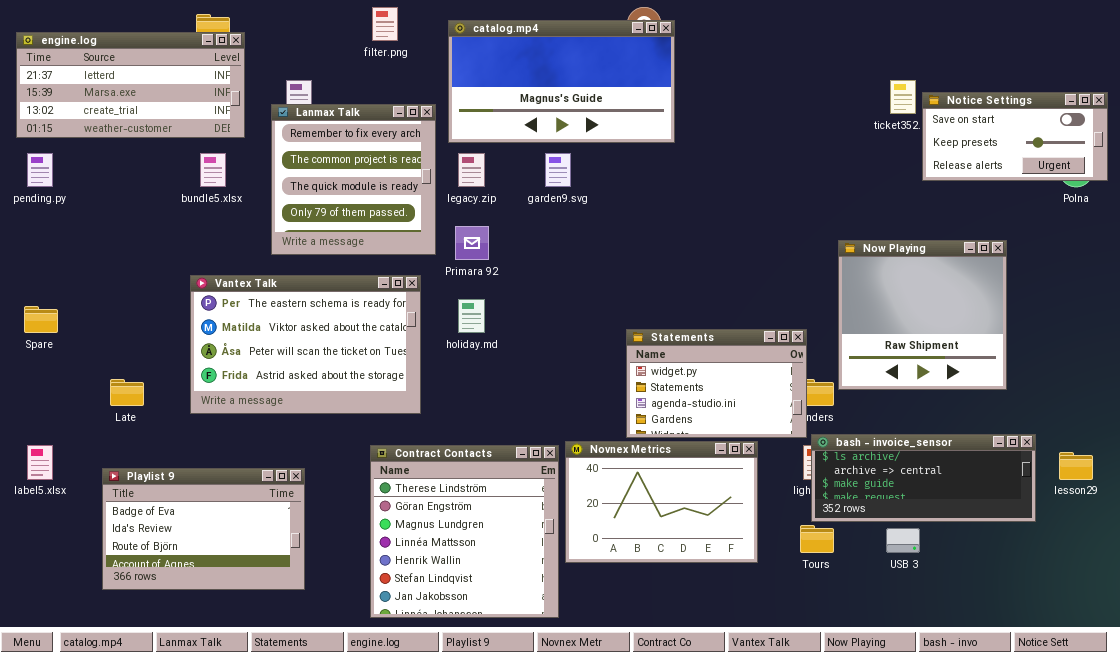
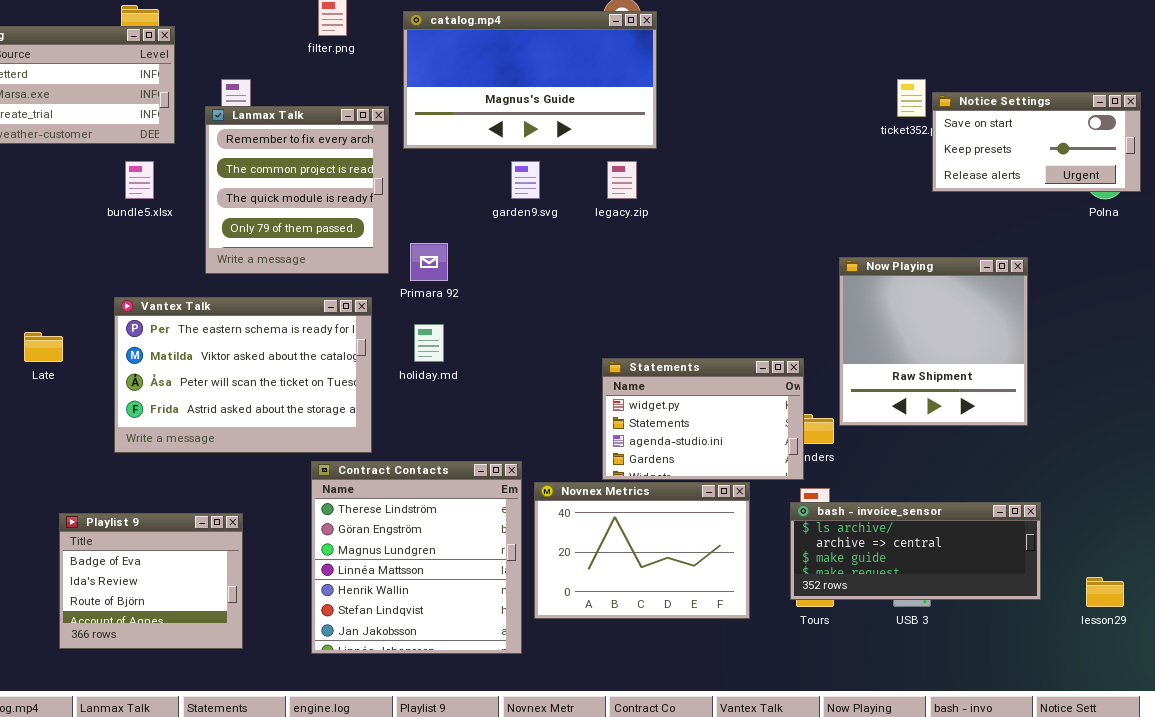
legacy.zip: [458,153,485,187] -> [607,161,637,199], moved
Late: [110,379,144,406] -> [24,332,63,362], moved
bash - invoice_sensor: [811,434,1036,522] -> [790,502,1041,600], moved
Contract Contacts: [370,445,559,618] -> [311,461,522,654], moved
lesson29: [1059,452,1093,480] -> [1086,577,1124,607], moved
Playlist 9: [102,468,305,590] -> [59,513,243,649], resized

